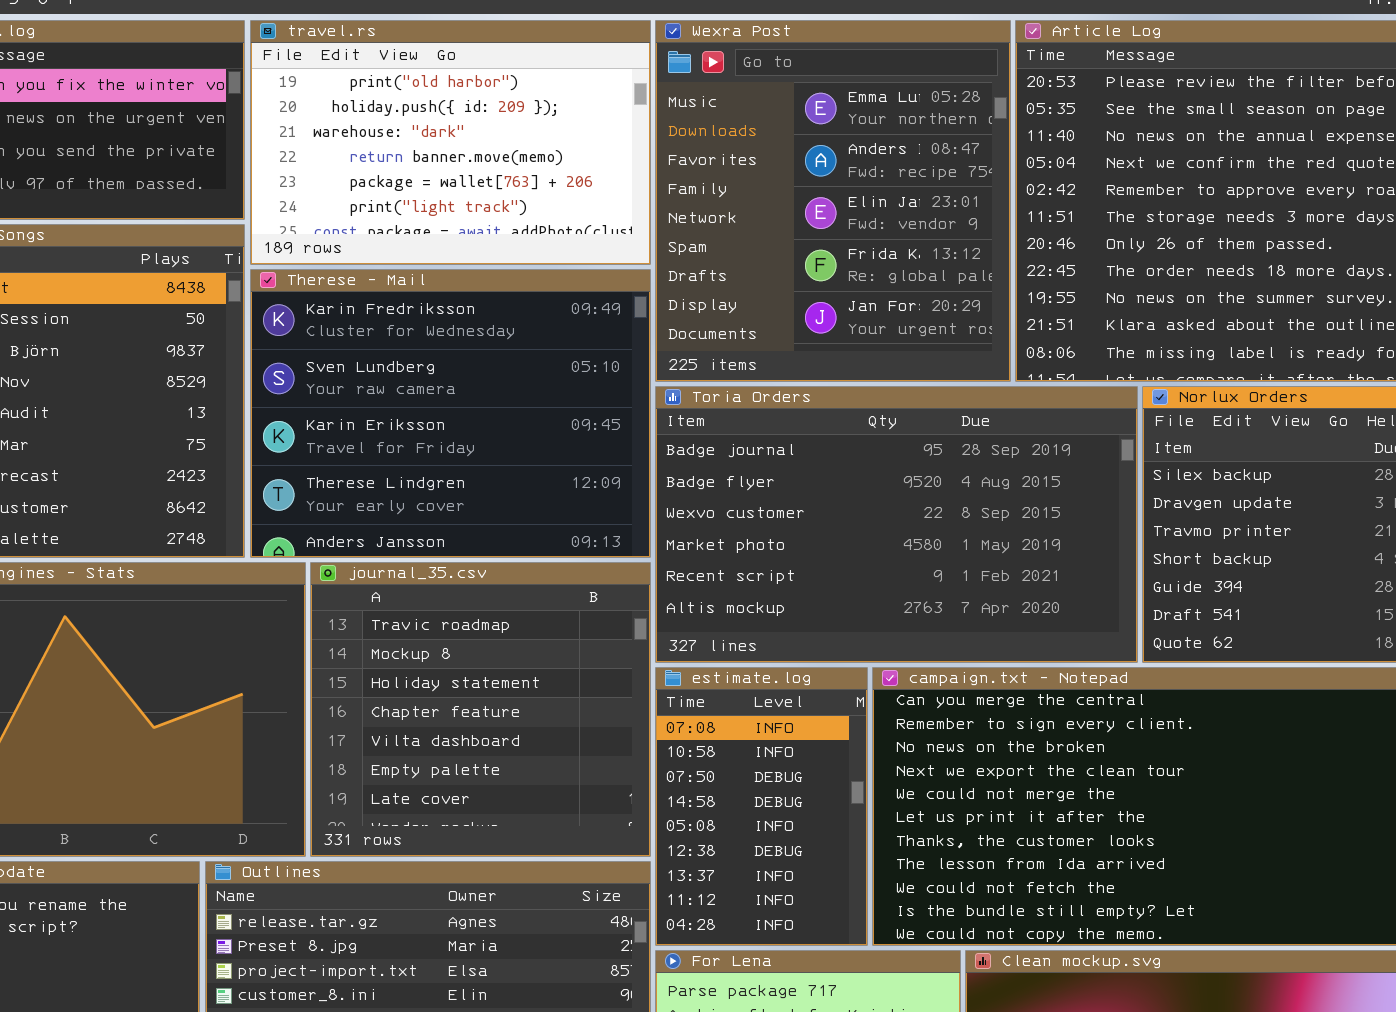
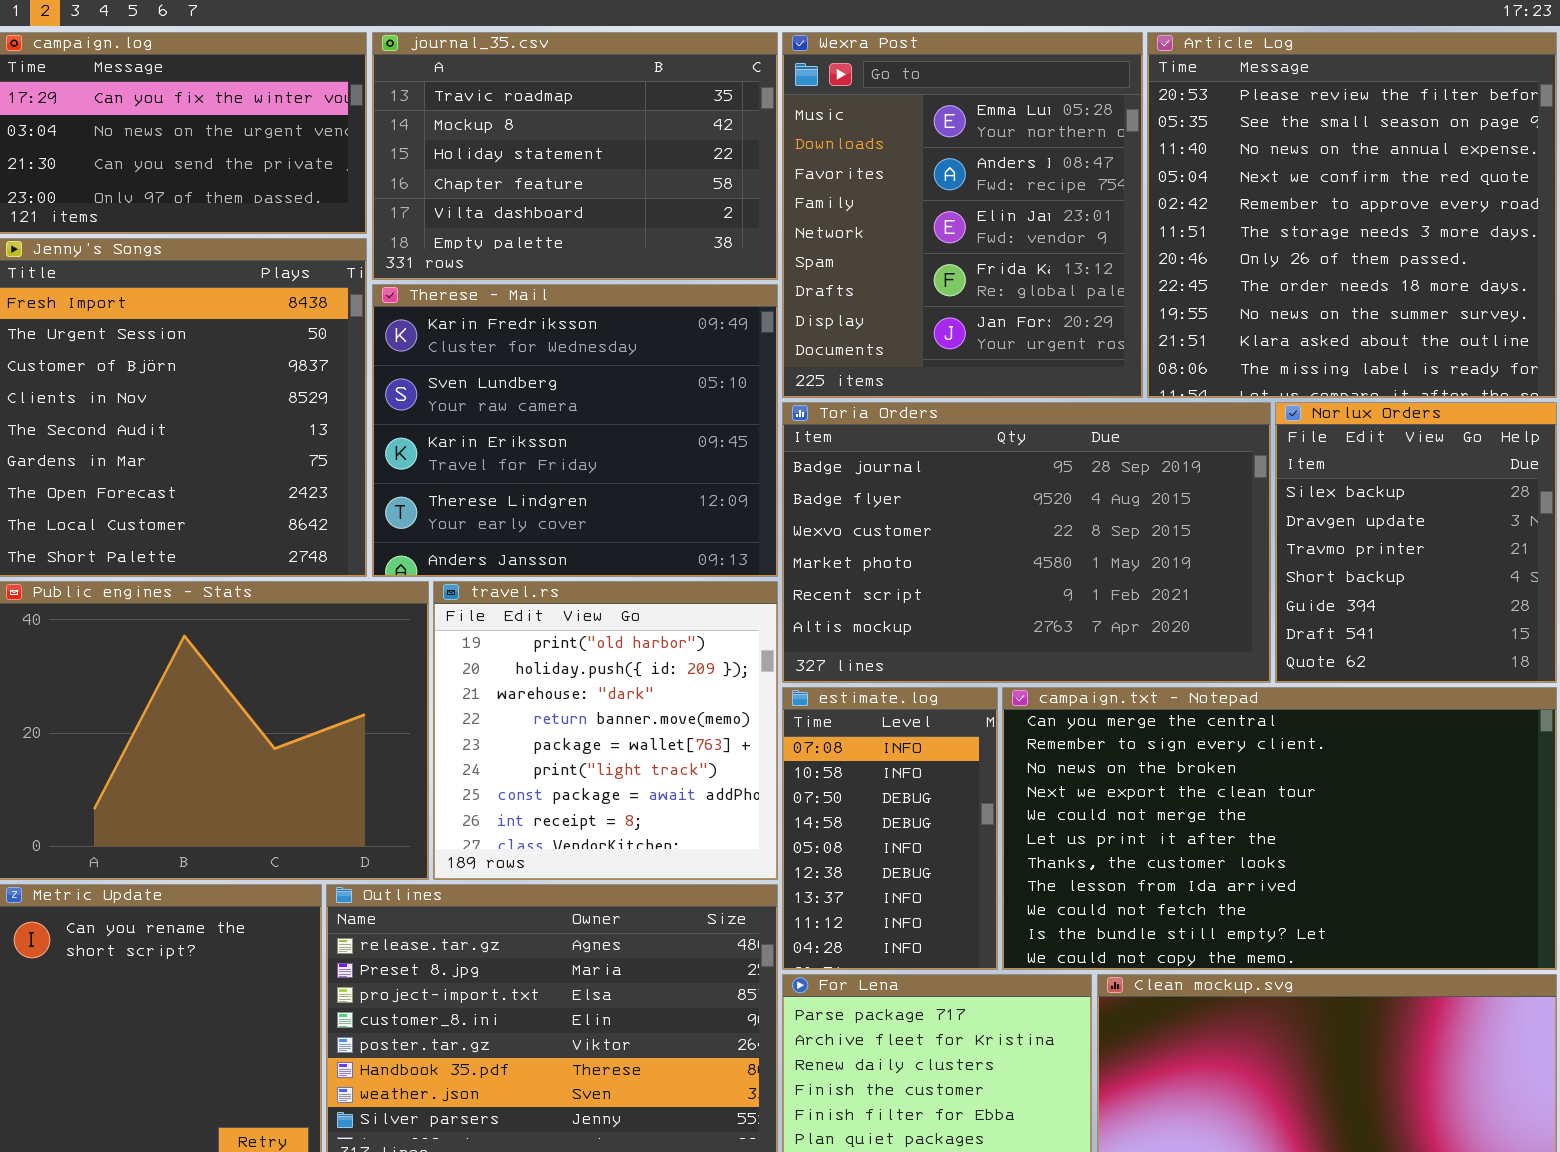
travel.rs: [250,20,651,265] -> [433,581,778,880], moved, resized
journal_35.csv: [310,562,651,857] -> [372,32,778,280], moved, resized

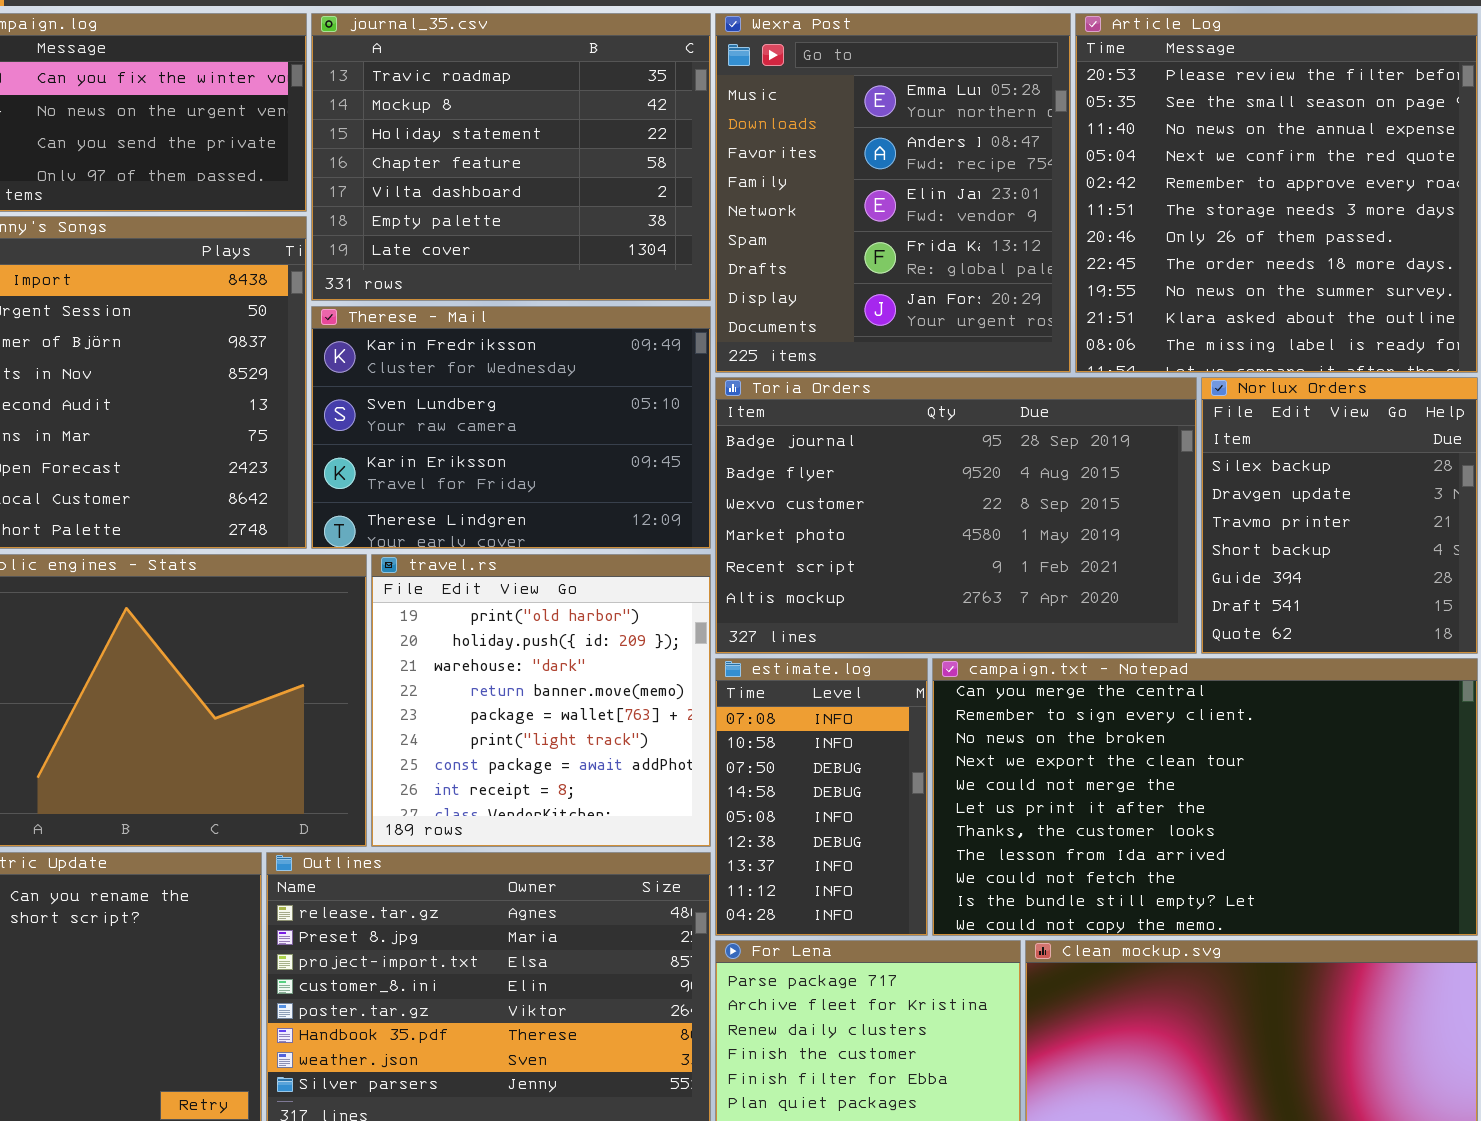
journal_35.csv: [372,32,778,280] -> [311,13,711,301], resized
Therese - Mail: [372,284,778,577] -> [311,306,711,549], resized

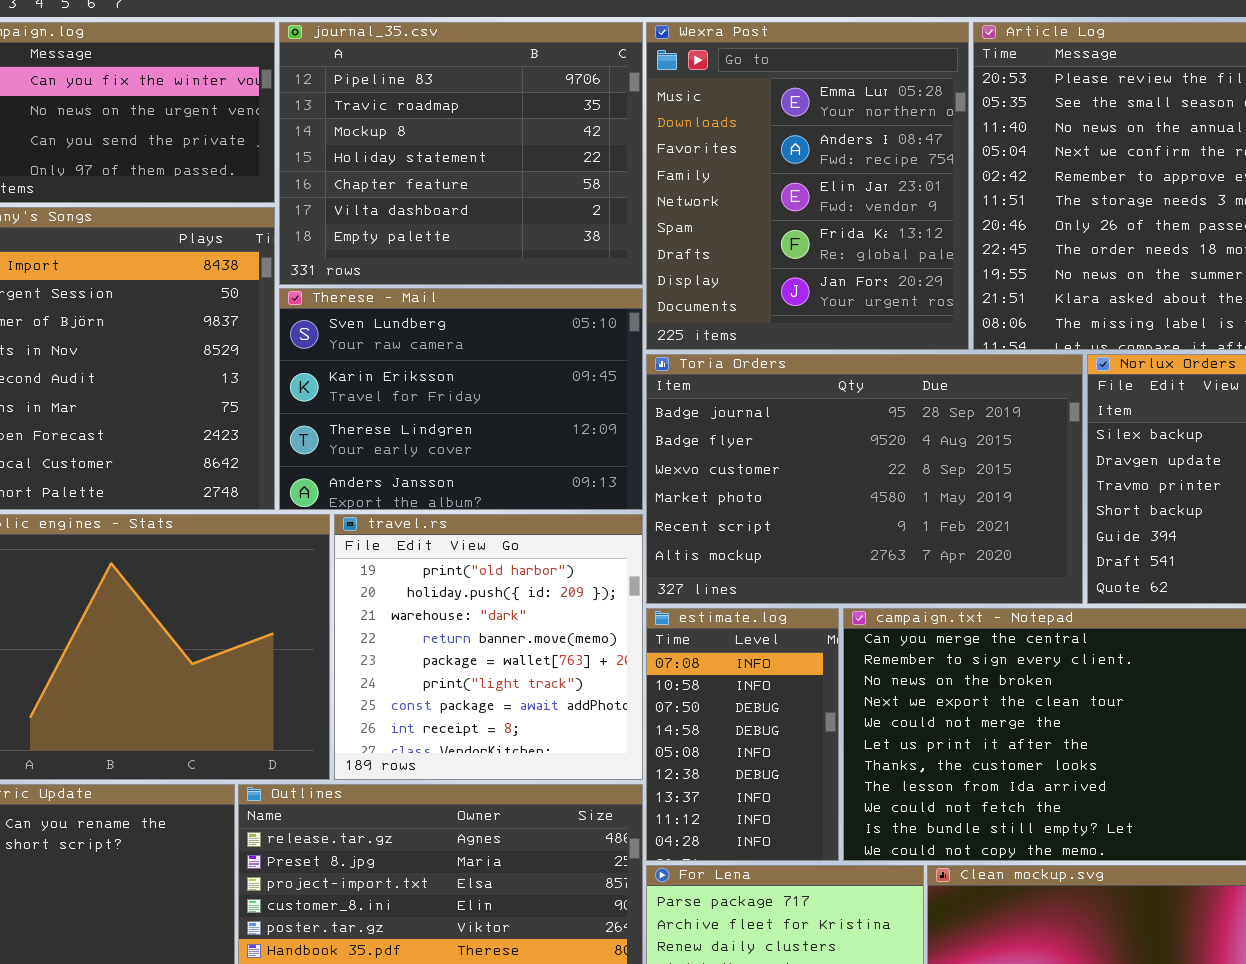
journal_35.csv: [311,13,711,301] -> [279,22,643,285], scrolled up 1 row
Therese - Mail: [311,306,711,549] -> [279,288,643,510], scrolled down 1 row

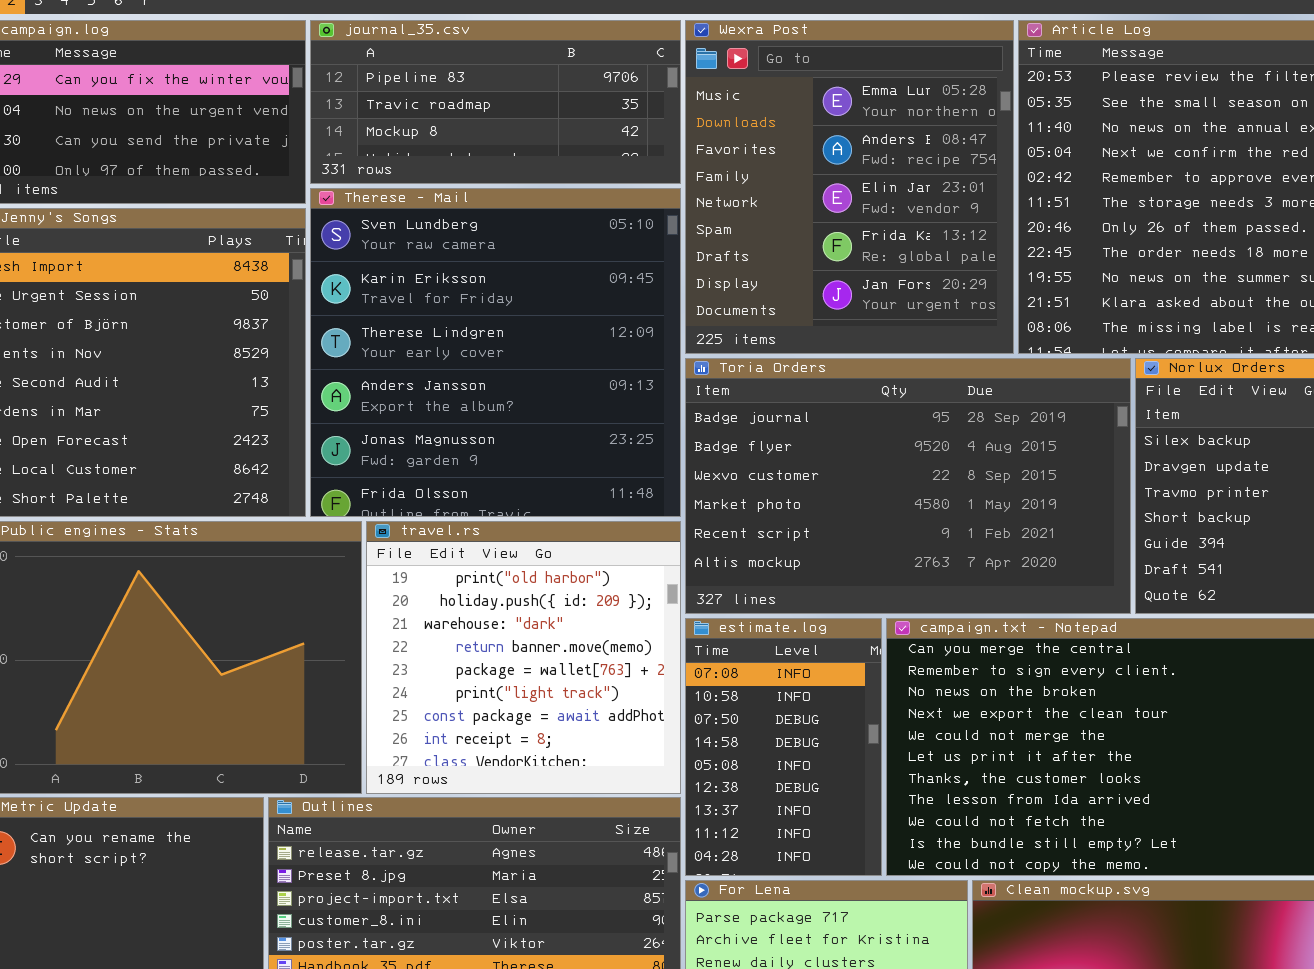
journal_35.csv: [279,22,643,285] -> [310,20,681,184], resized
Therese - Mail: [279,288,643,510] -> [310,188,681,517], resized

